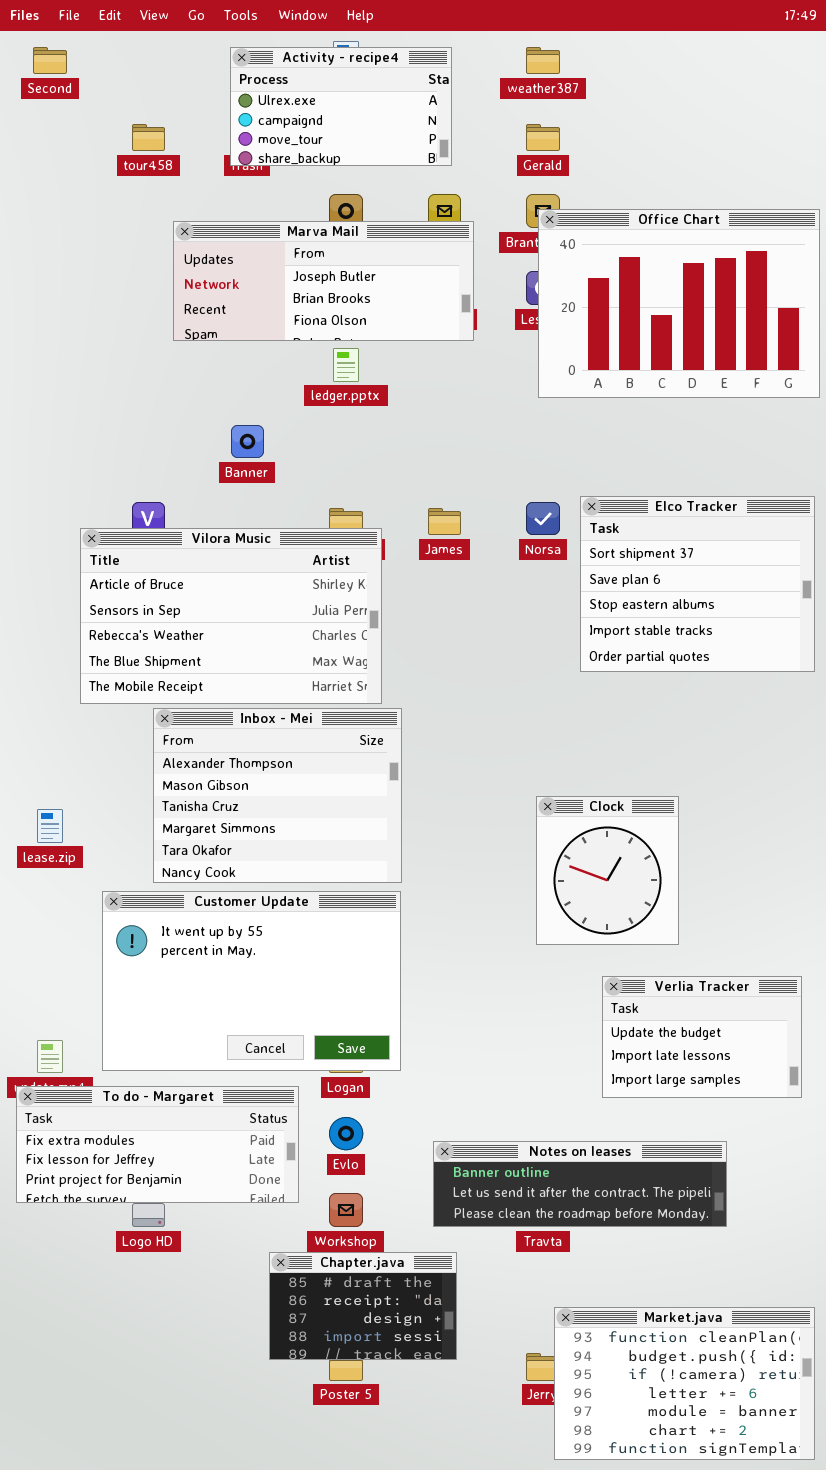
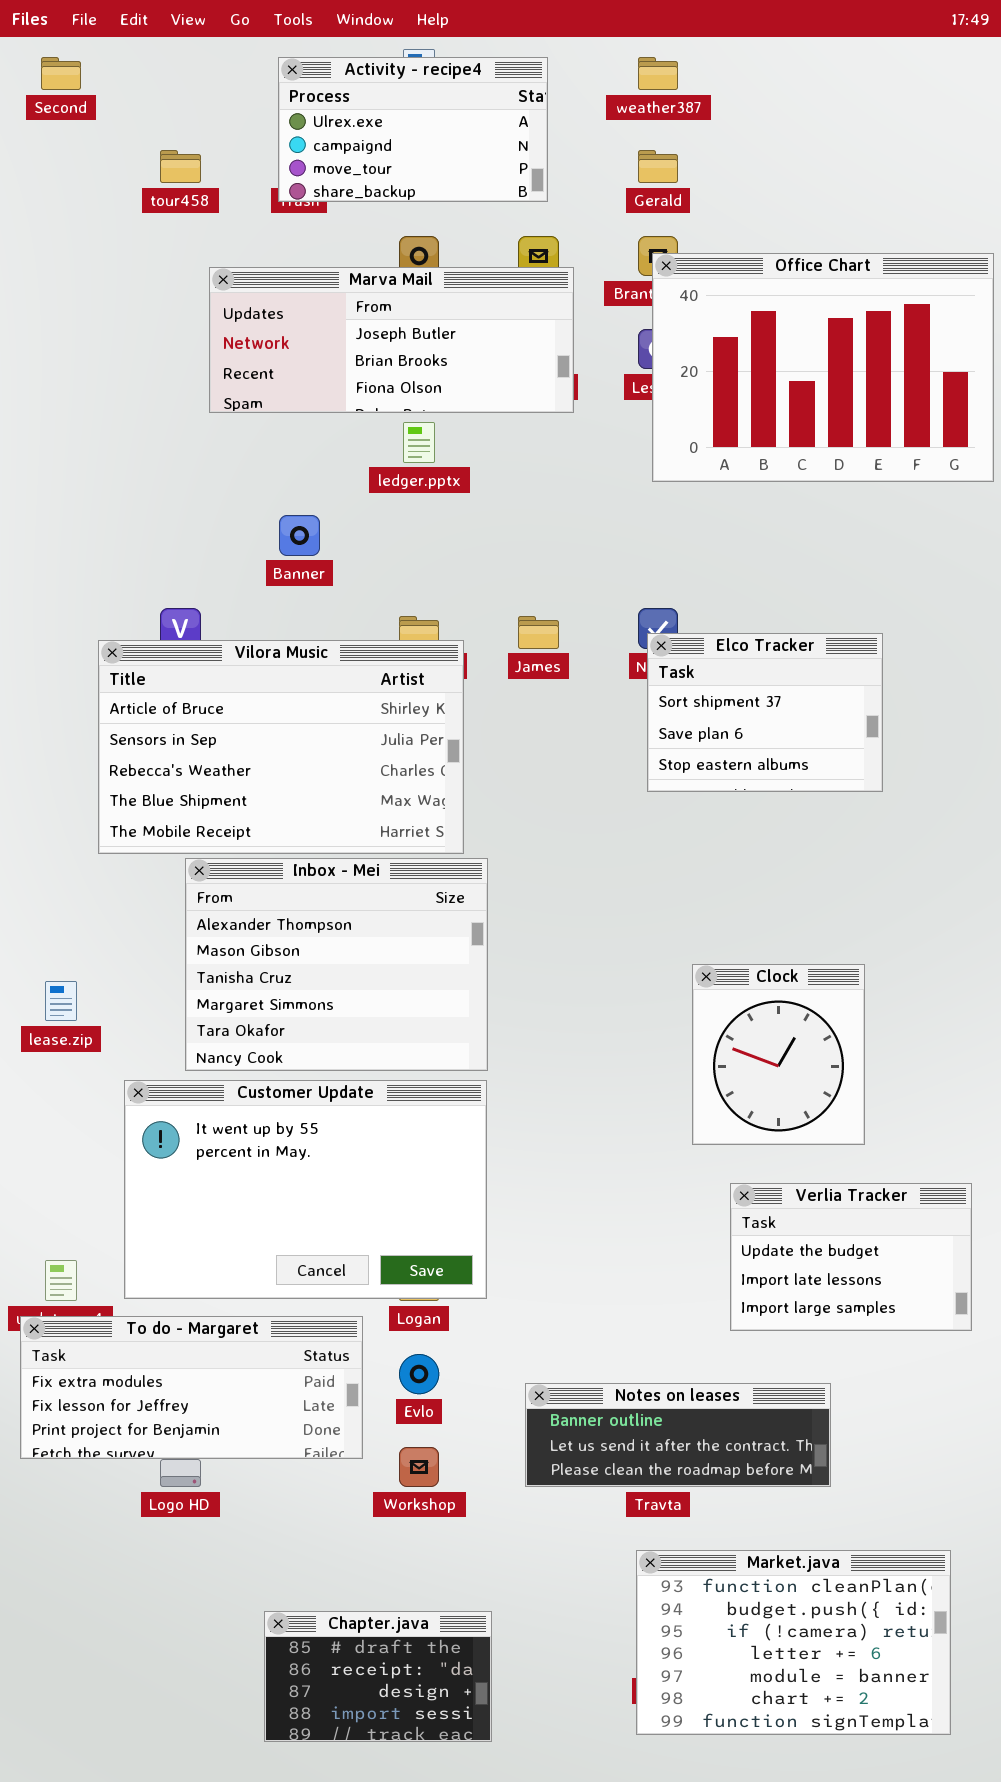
Elco Tracker: [580,496,815,672] -> [647,633,883,792], moved, resized
Clock: [536,796,679,945] -> [692,964,865,1145], moved
Notes on leases: [433,1141,727,1227] -> [525,1383,831,1487], resized
Chapter.java: [269,1252,457,1360] -> [264,1611,492,1742], moved
Market.java: [554,1307,815,1460] -> [636,1550,951,1735], moved

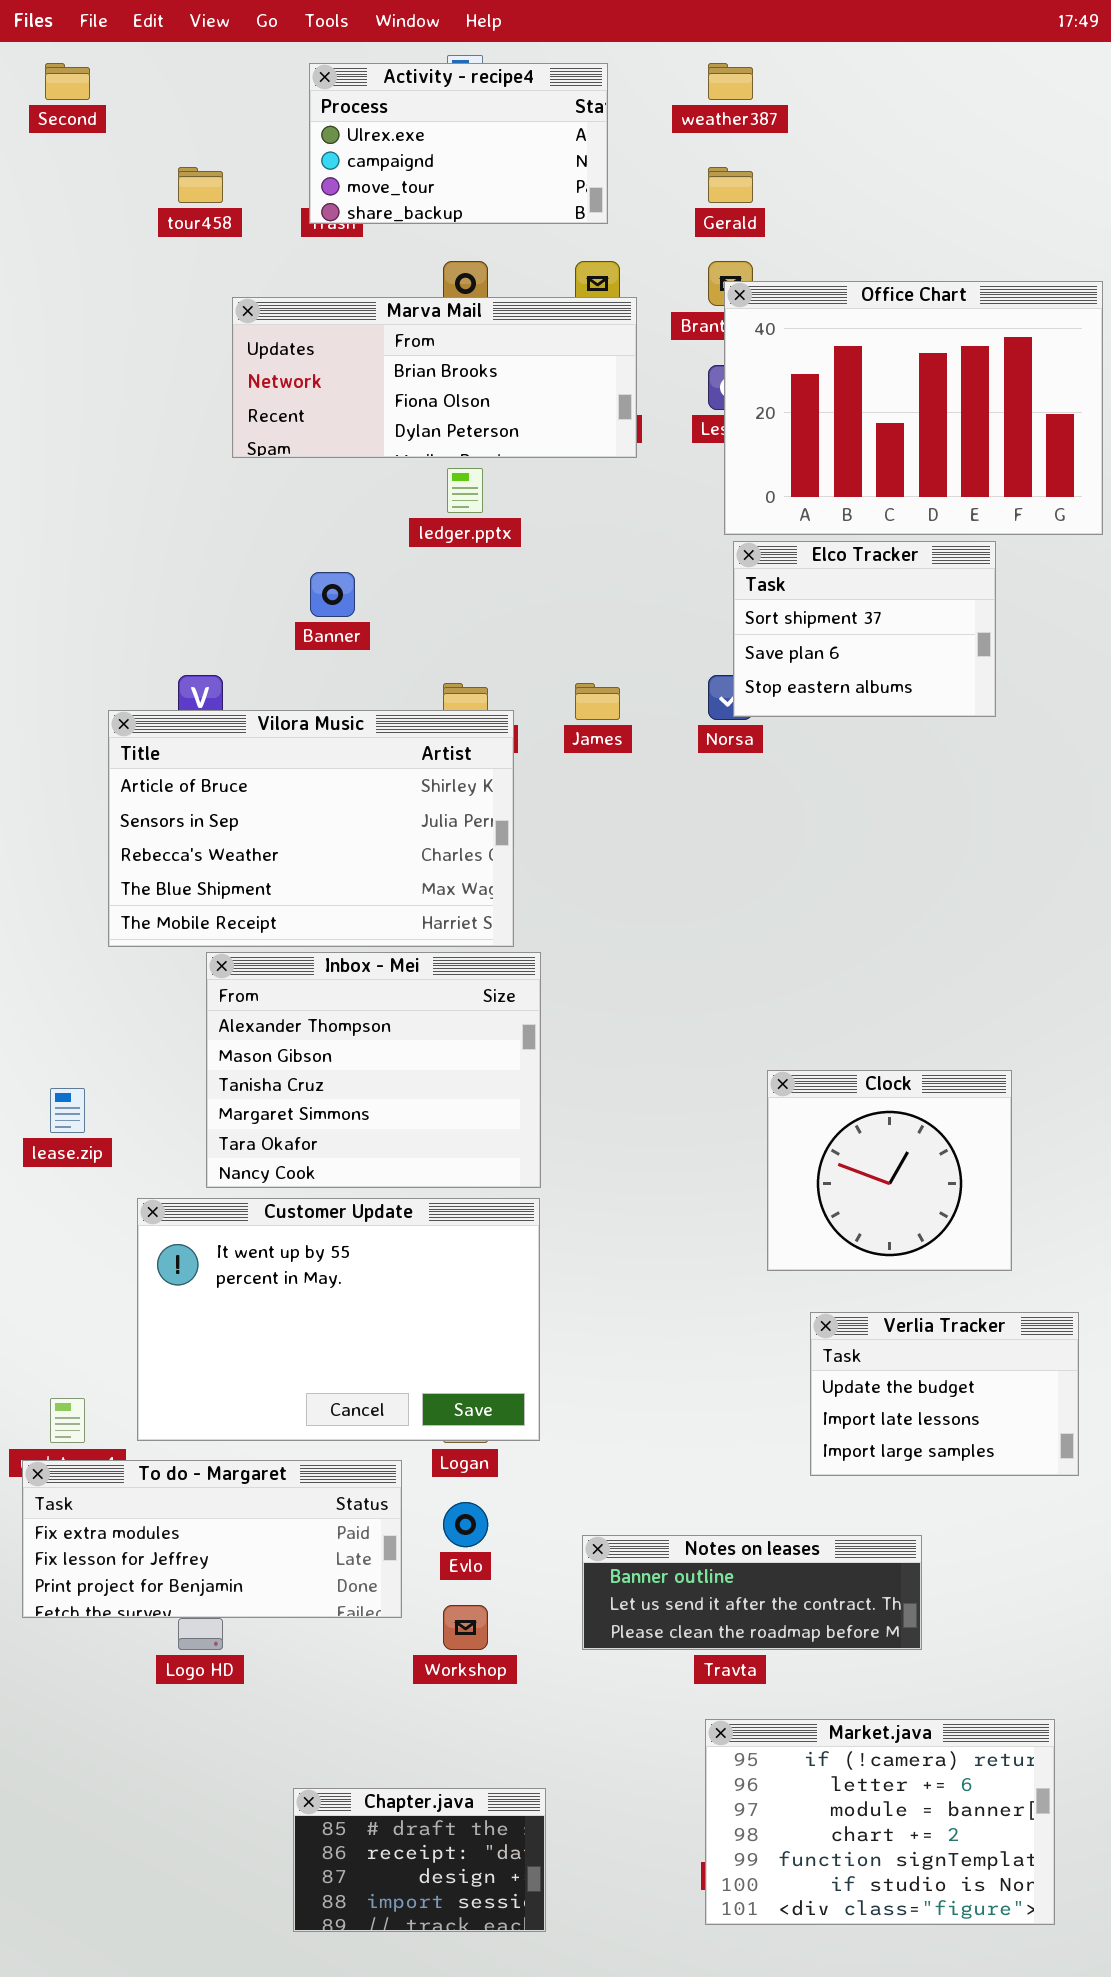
Marva Mail: [209,267,574,413] -> [232,297,637,458], scrolled down 1 row
Elco Tracker: [647,633,883,792] -> [733,541,996,717], moved
Clock: [692,964,865,1145] -> [767,1070,1012,1271], resized
Market.java: [636,1550,951,1735] -> [705,1719,1055,1925], scrolled down 2 rows

